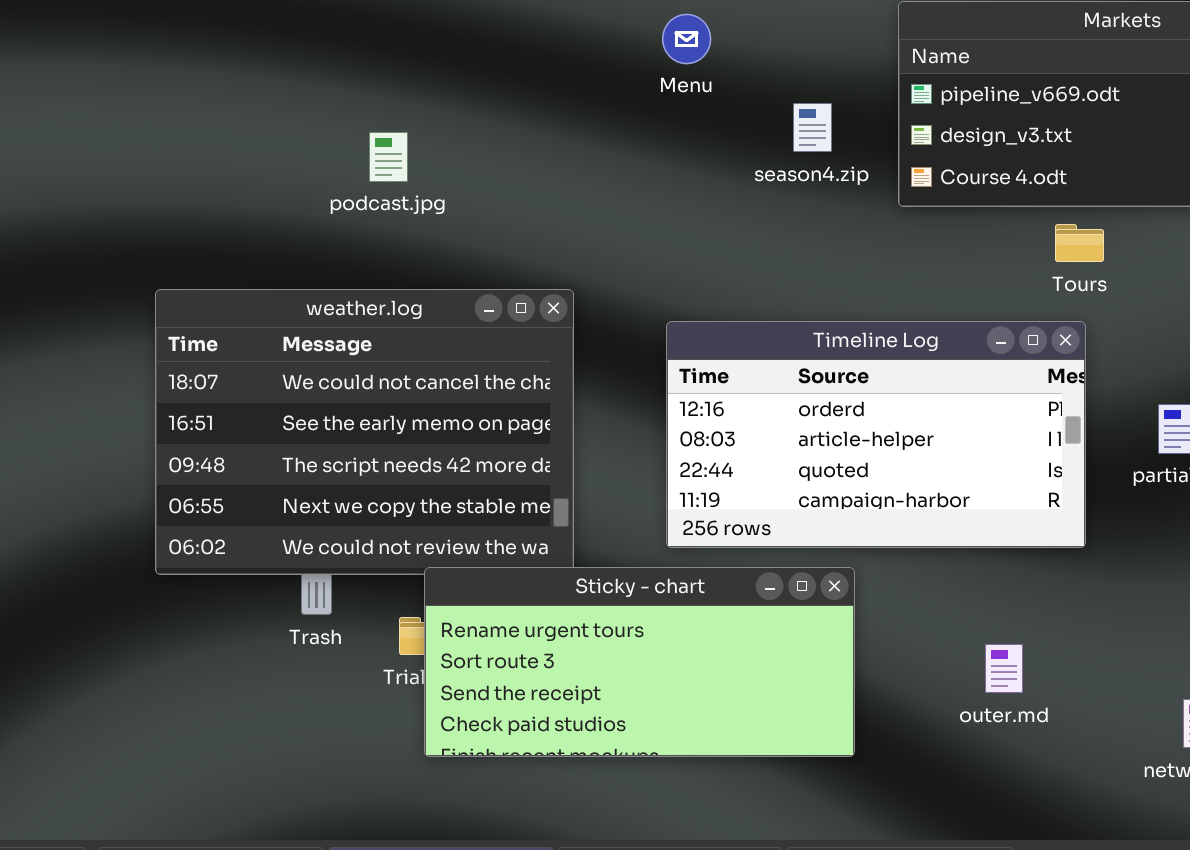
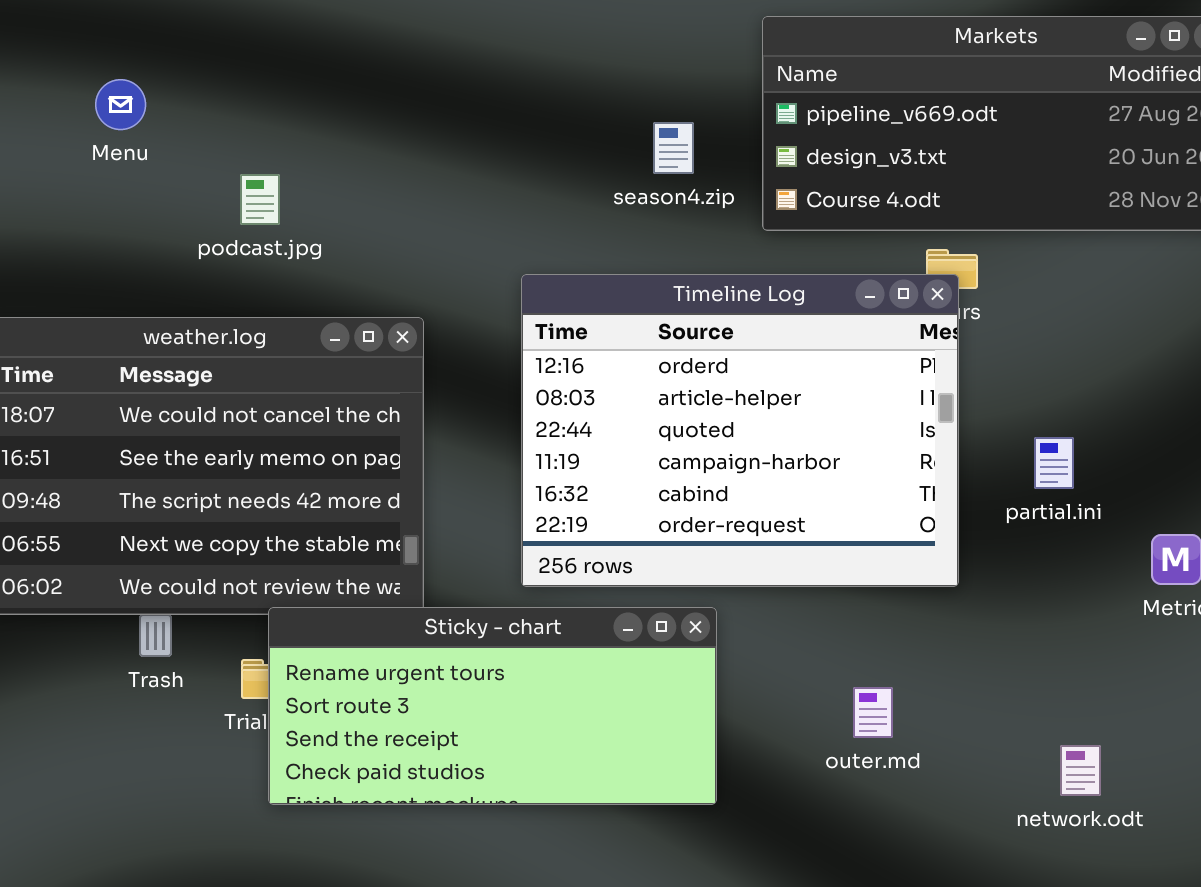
Menu: [662,14,711,64] -> [95,79,146,130], moved
podcast.jpg: [369,132,408,182] -> [240,174,280,225], moved
Timeline Log: [666,321,1086,548] -> [521,274,959,587], resized

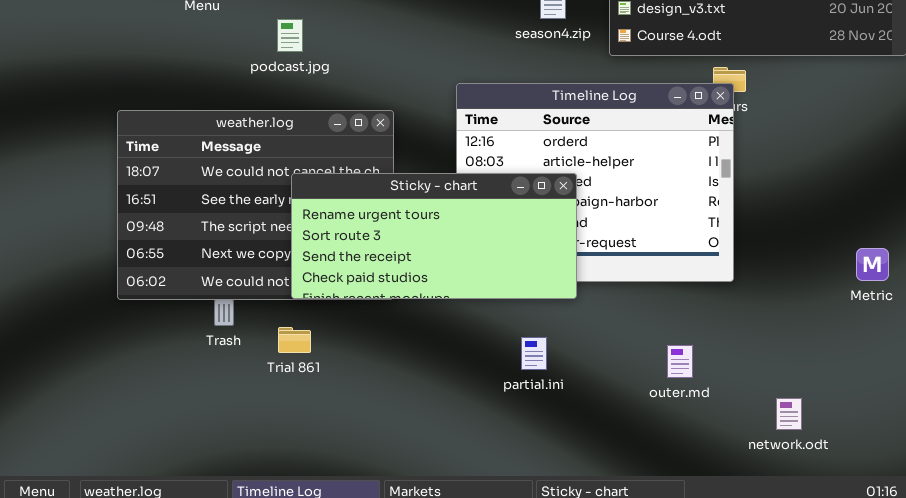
partial.ini: [1034,437,1074,489] -> [521,337,547,370], moved
Sticky - chart: [268,607,717,805] -> [291,173,577,299], moved
network.odt: [1060,745,1101,796] -> [776,398,802,430], moved

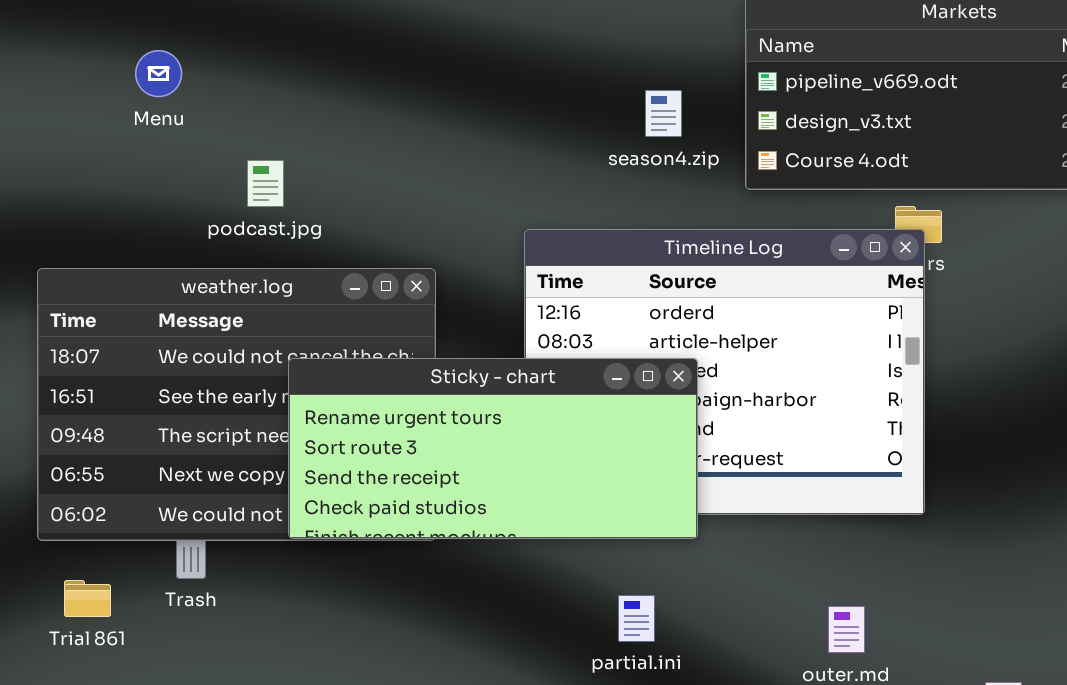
podcast.jpg: [277,19,303,52] -> [247,160,284,207], moved
Trial 861: [278,327,311,353] -> [64,580,111,617], moved

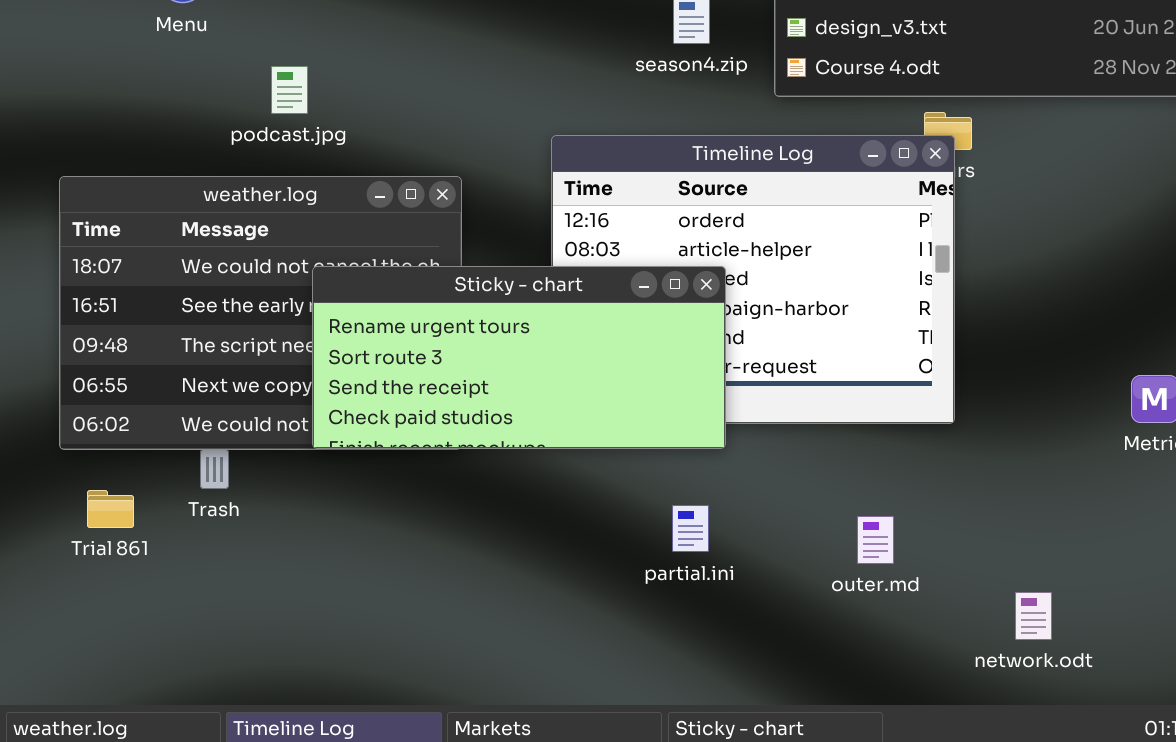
partial.ini: [618,595,655,642] -> [672,505,709,552], moved

